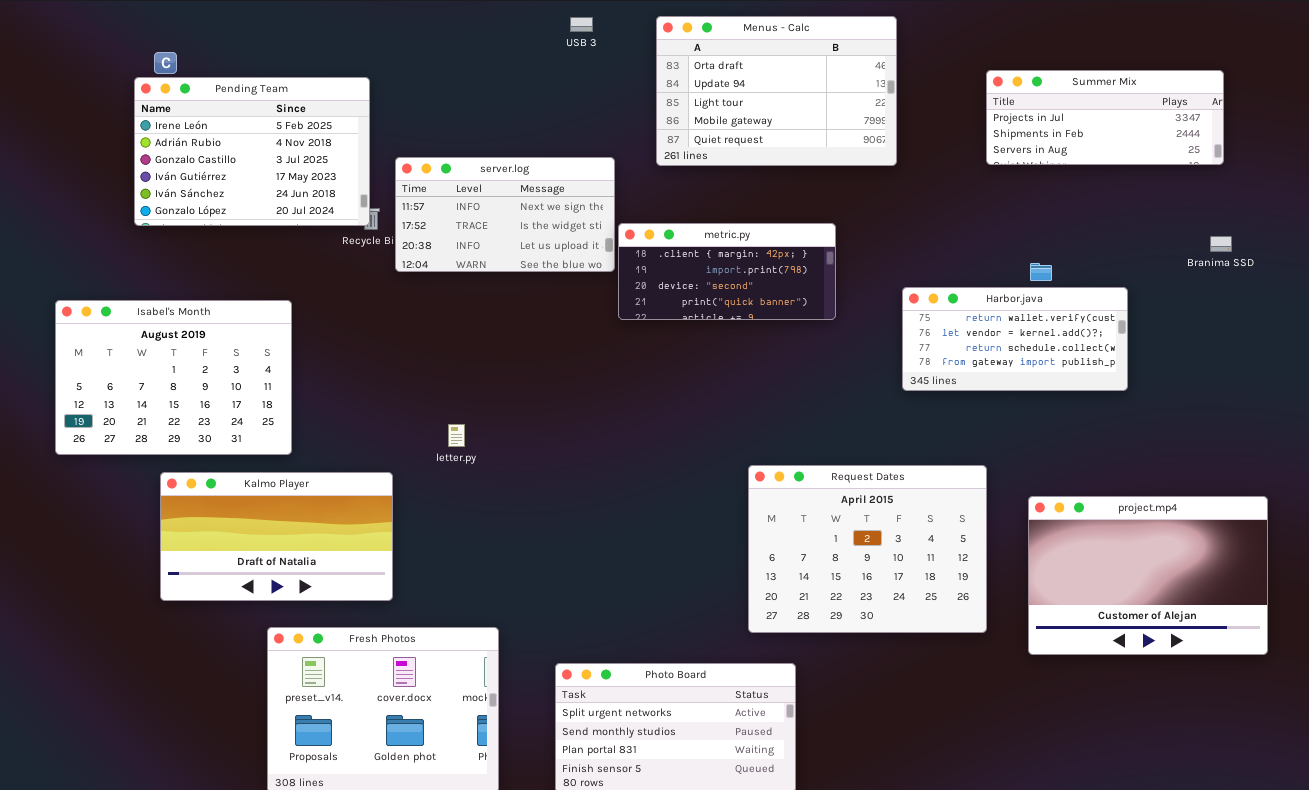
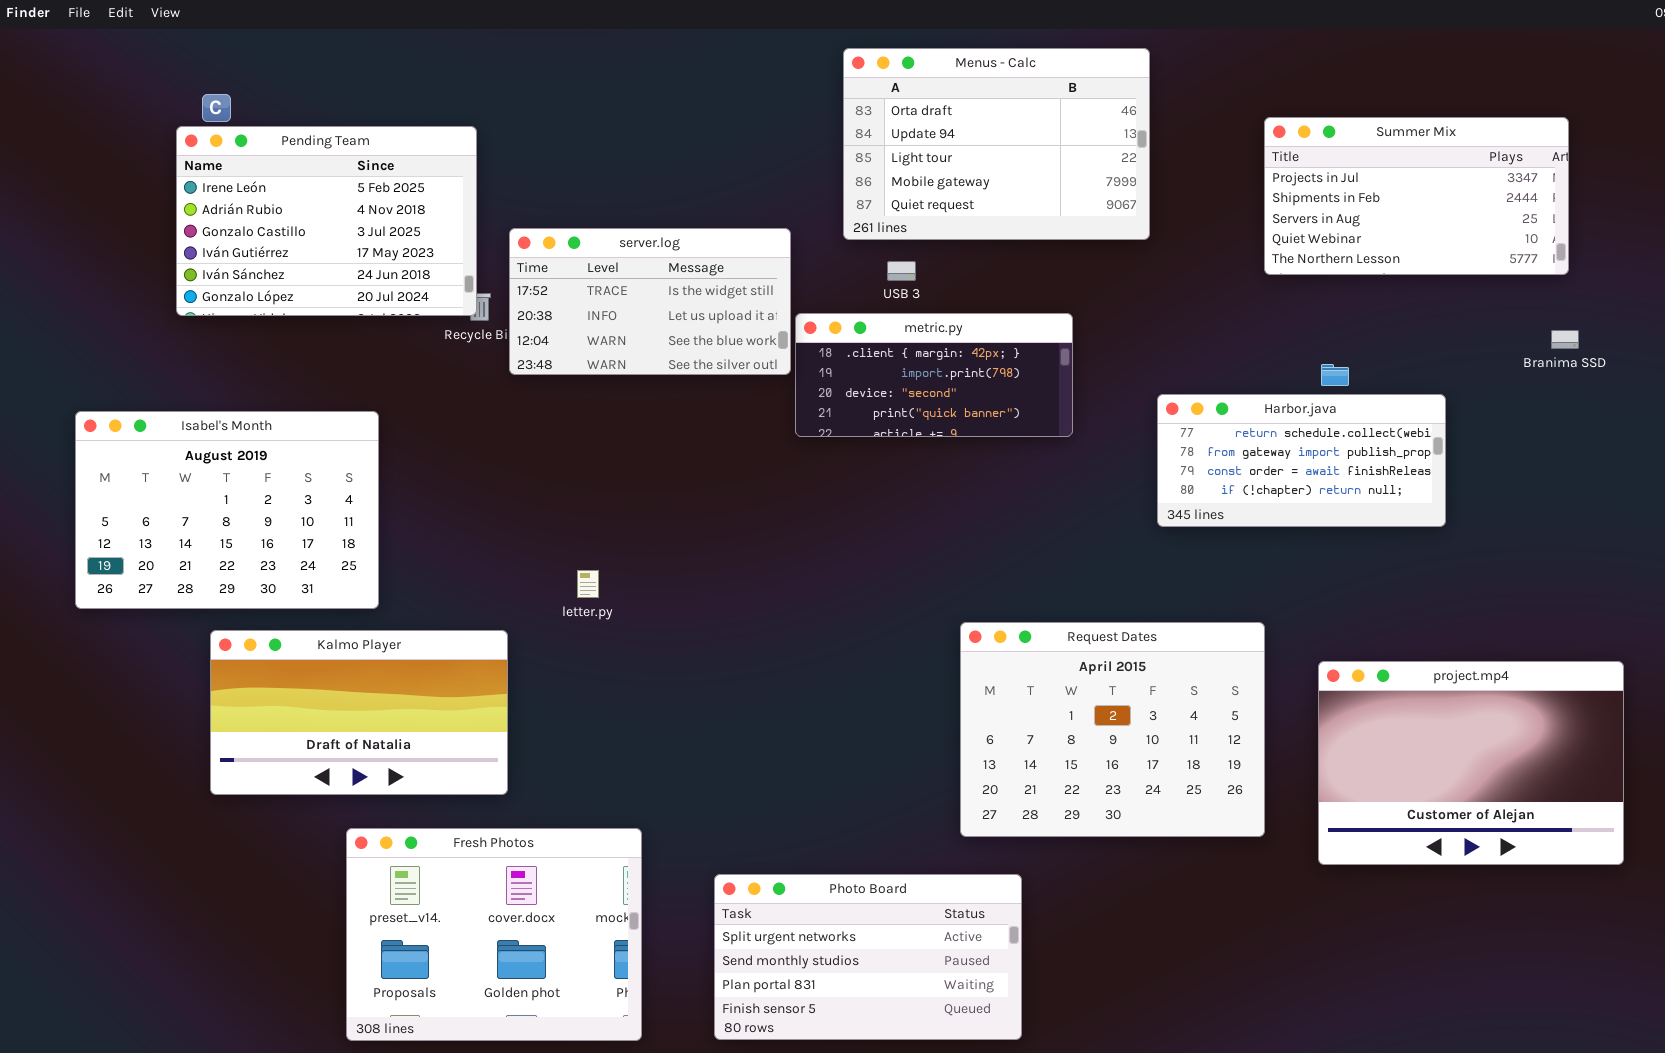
USB 3: [570,17,593,32] -> [887,261,916,281], moved
Summer Mix: [986,70,1224,165] -> [1264,117,1569,275], resized
server.log: [395,157,615,272] -> [509,228,791,375], scrolled down 1 row
Harbor.java: [902,287,1128,391] -> [1157,394,1446,527], scrolled down 2 rows

